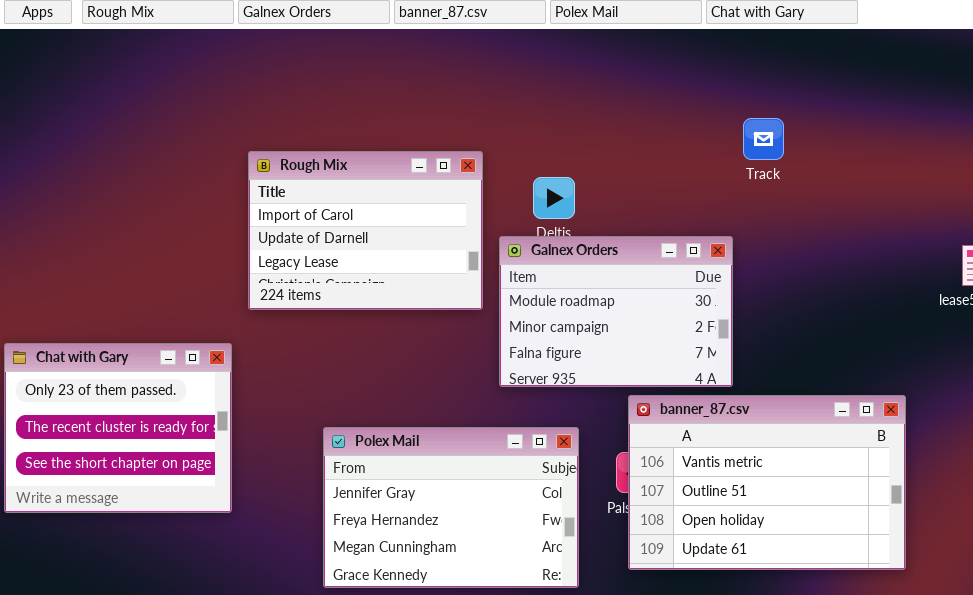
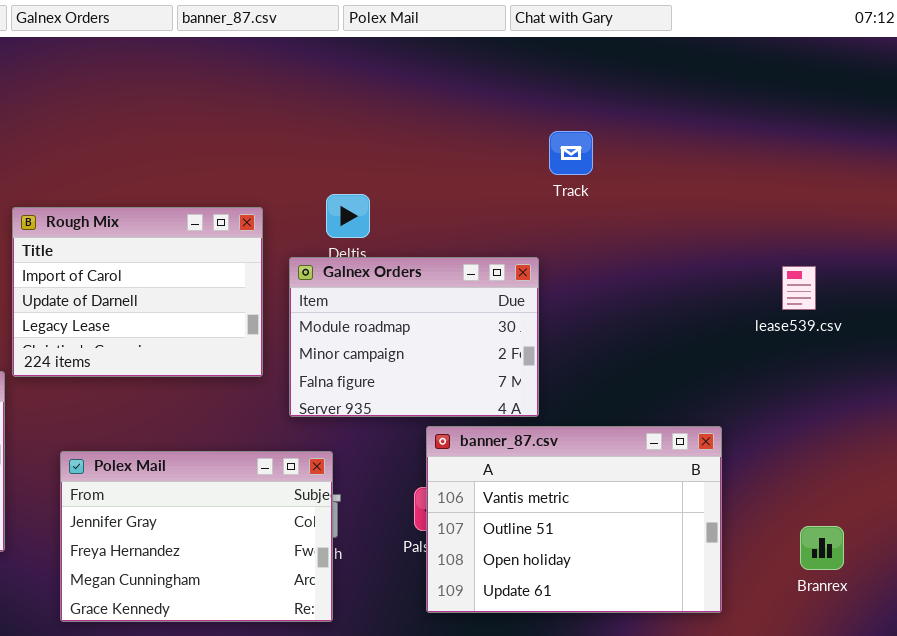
Rough Mix: [248,151,483,310] -> [12,207,263,377], moved
Polex Mail: [323,427,579,588] -> [60,451,333,622], moved

